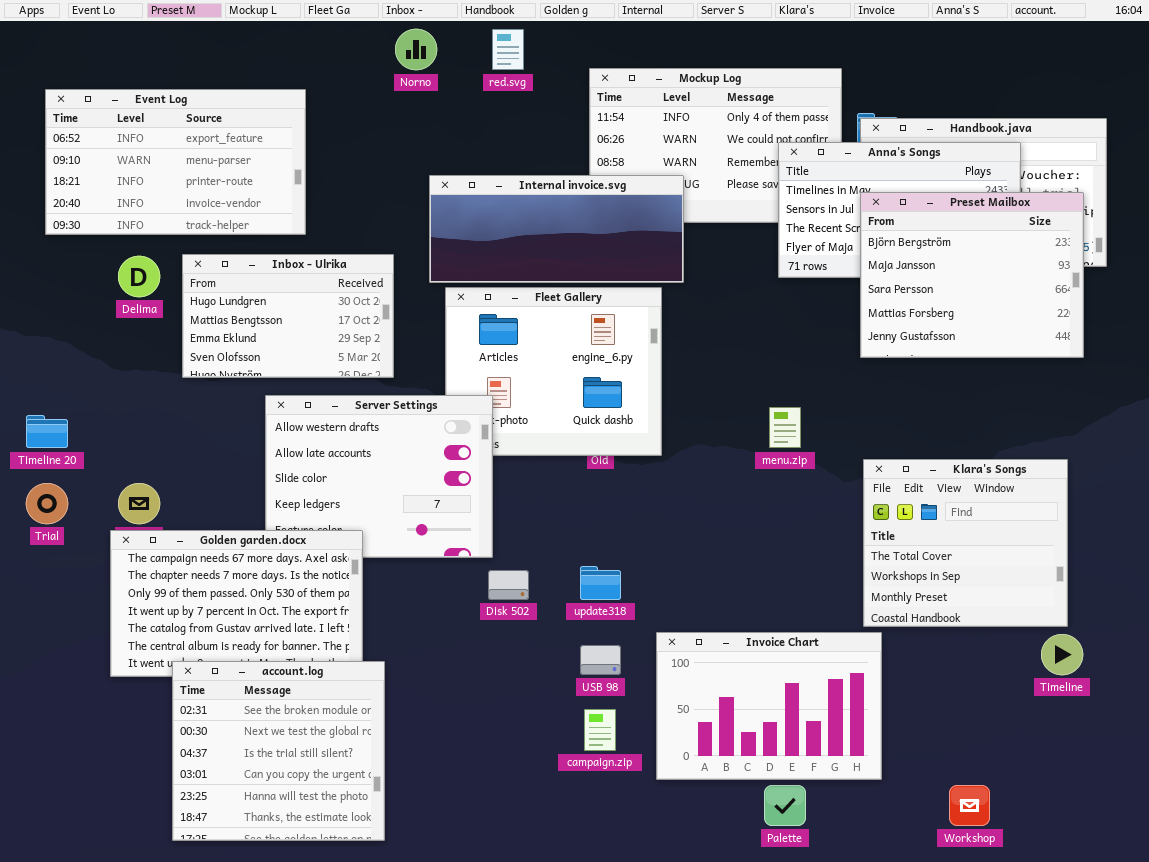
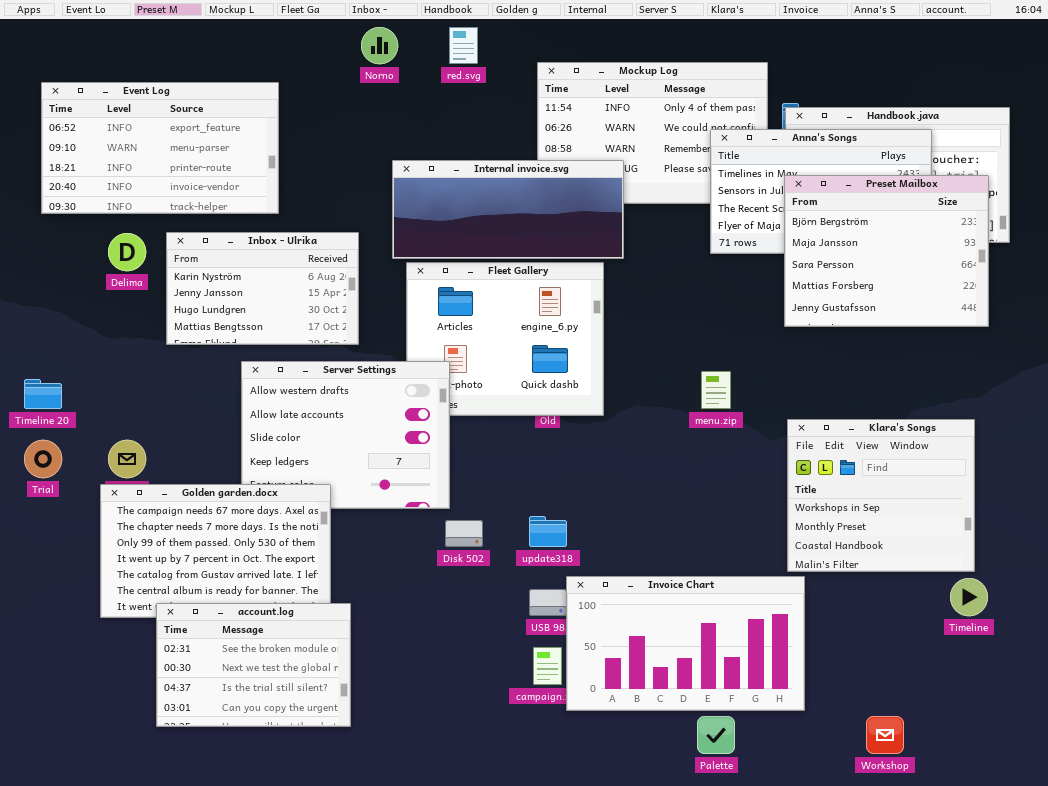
Inbox - Ulrika: [182,254,394,378] -> [166,232,359,345], scrolled up 2 rows
Klara's Songs: [863,459,1068,627] -> [787,419,975,572], scrolled down 1 row
Invoice Chart: [656,632,882,780] -> [566,576,805,711], resized
account.log: [172,661,385,841] -> [156,603,351,727], resized

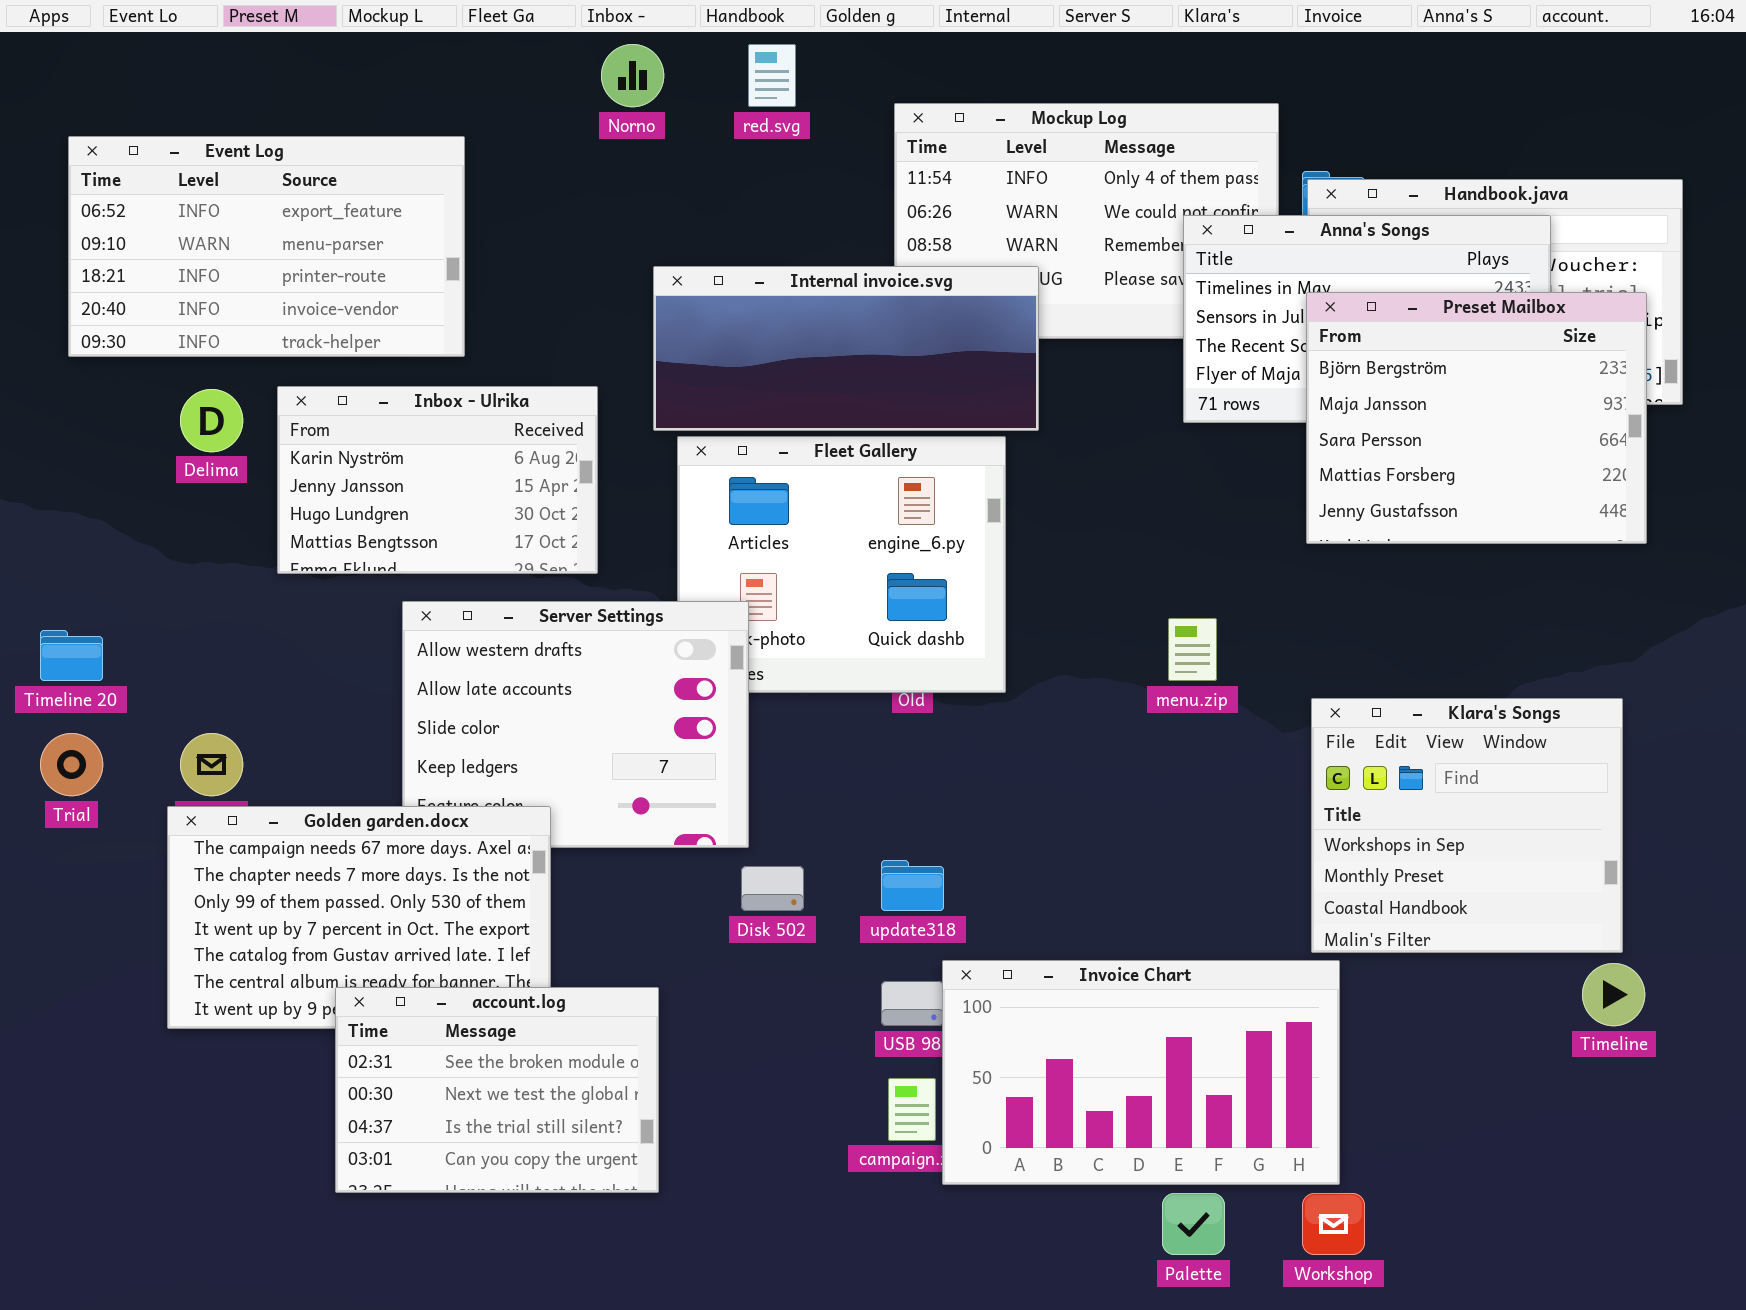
account.log: [156,603,351,727] -> [335,987,659,1193], moved
Workshop: [866,716,904,754] -> [1302,1193,1365,1255], moved

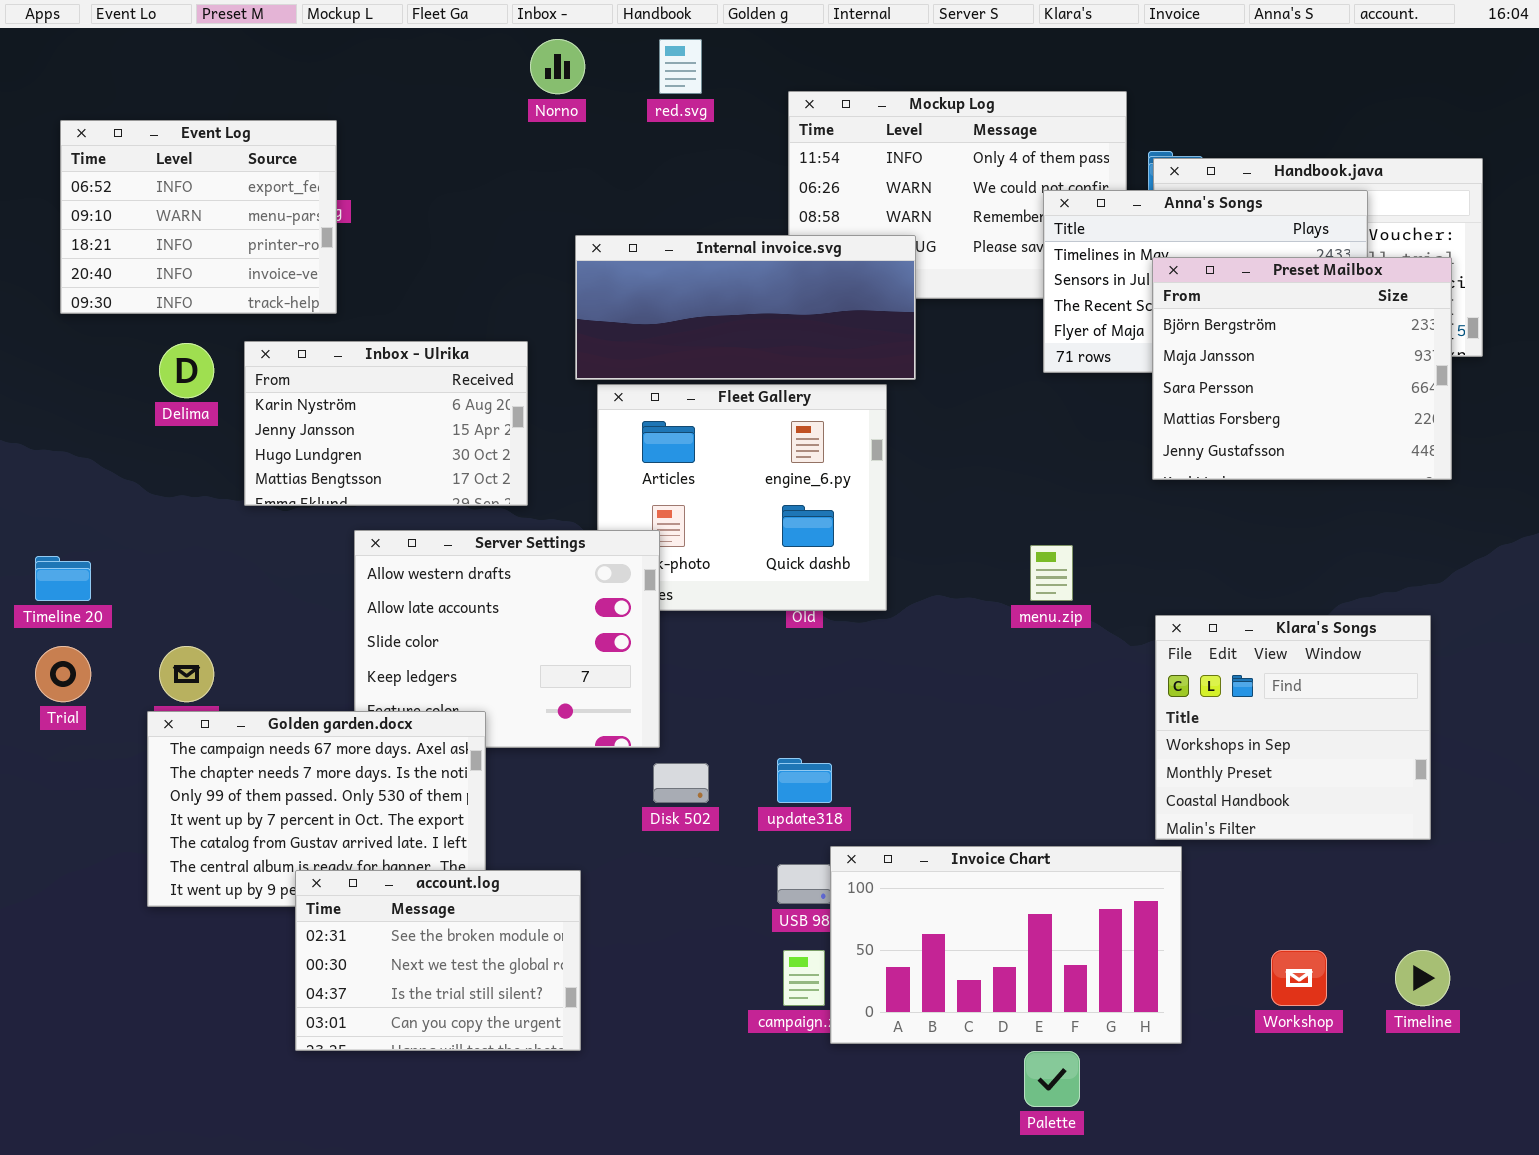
Event Log: [68,136,465,357] -> [60,120,337,314], resized
Timeline: [1582,963,1645,1026] -> [1395,950,1450,1006], moved
Workshop: [1302,1193,1365,1255] -> [1271,950,1327,1006], moved

